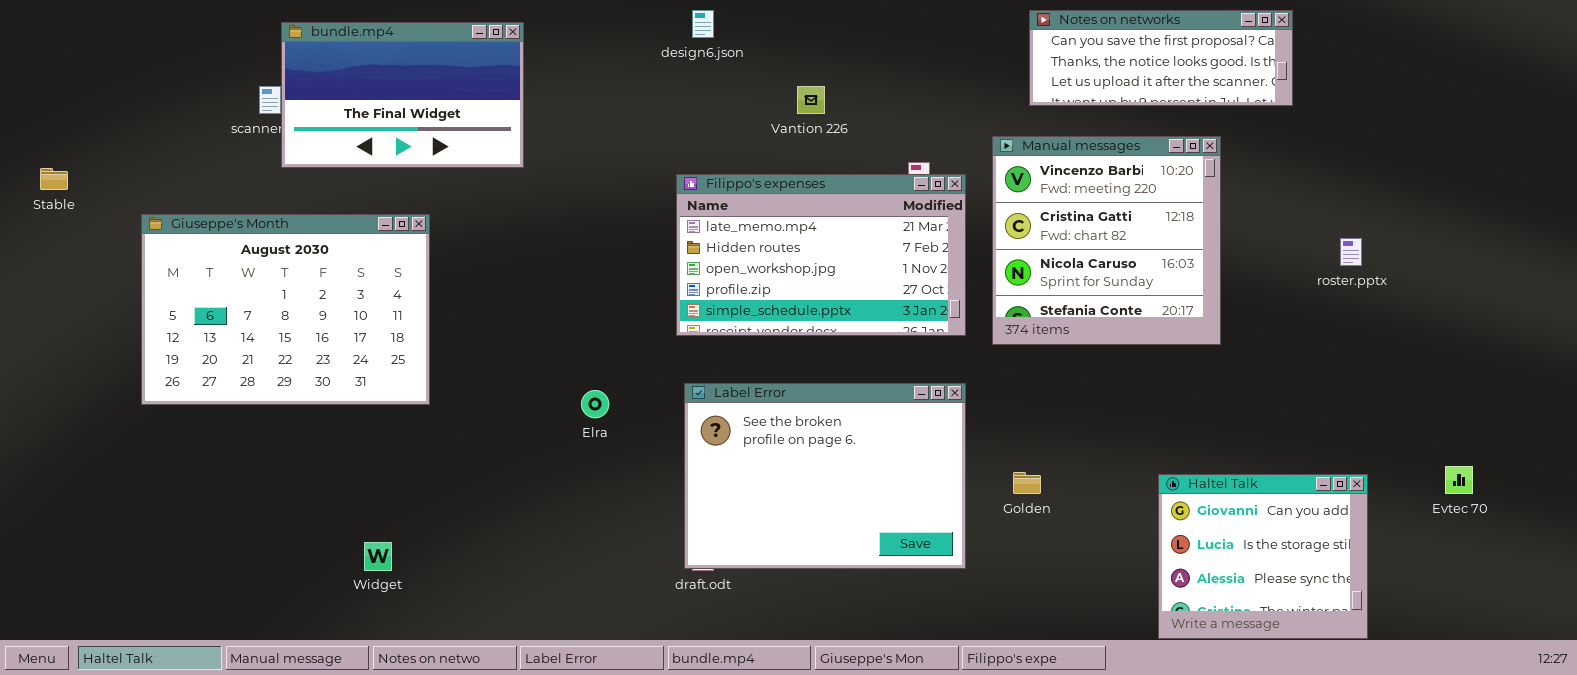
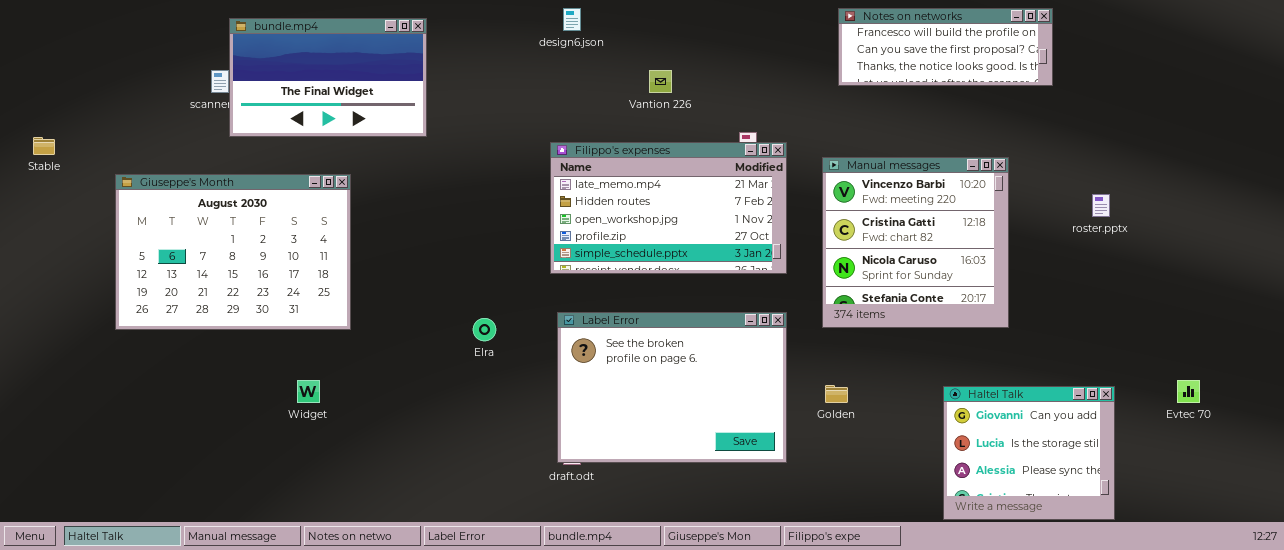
Notes on networks: [1029,10,1293,106] -> [838,8,1053,86], scrolled up 1 row
Manual messages: [992,136,1221,345] -> [822,157,1009,328], moved
Widget: [364,542,392,571] -> [297,380,320,403], moved

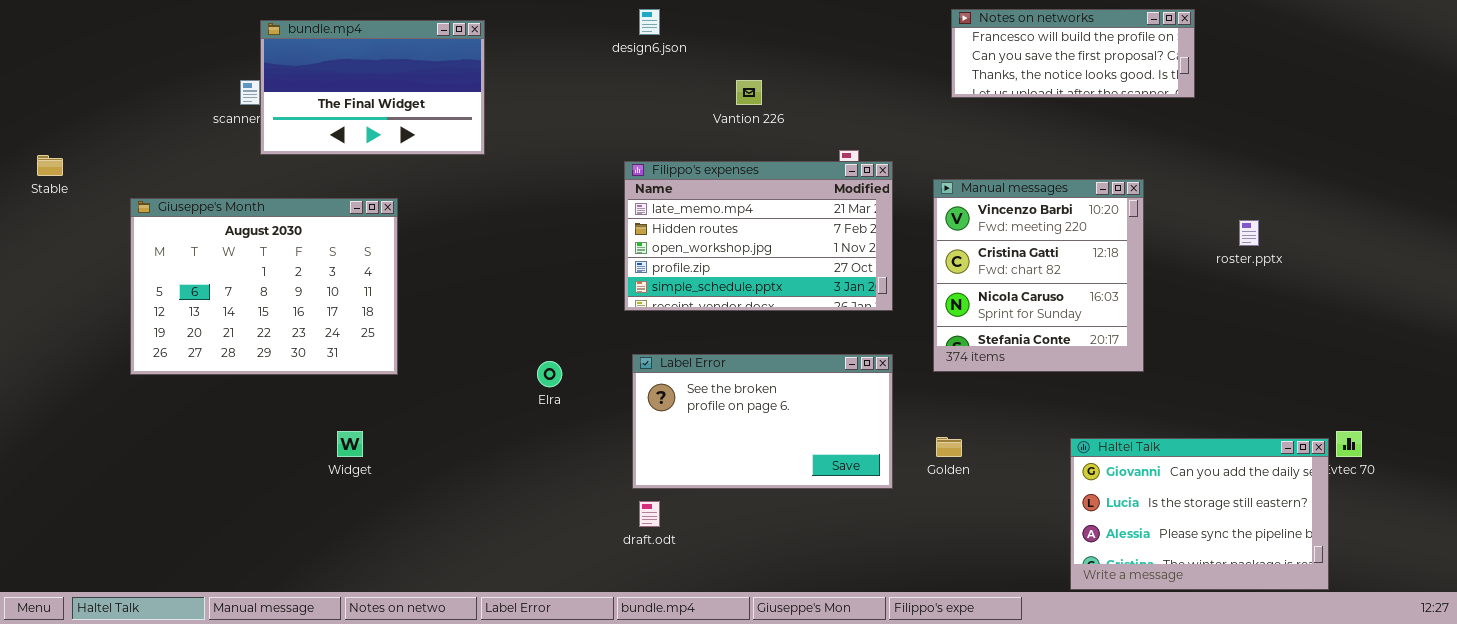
Label Error: [557,312,787,463] -> [632,354,893,489], resized
Haltel Talk: [943,386,1115,520] -> [1070,438,1329,590], resized

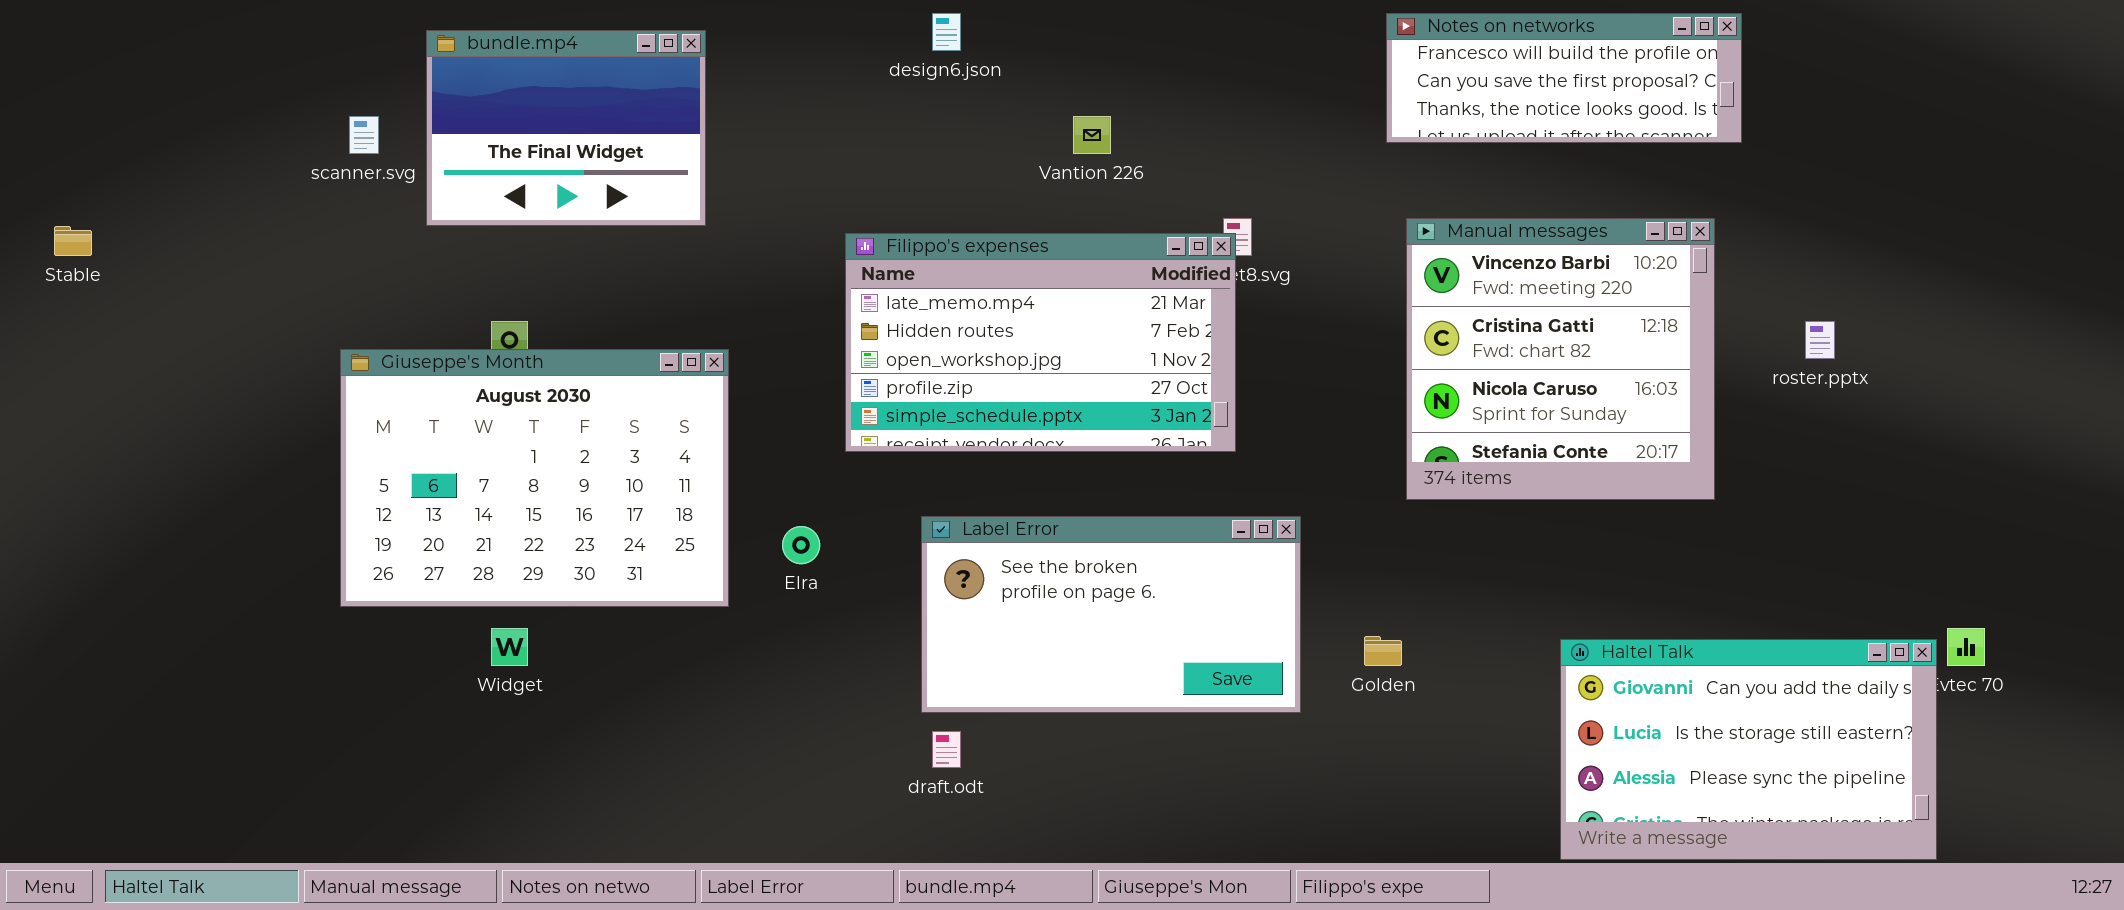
bundle.mp4: [260,20,485,155] -> [426,30,706,226], resized
Filippo's expenses: [624,161,893,311] -> [845,233,1236,452], moved
Manual messages: [933,179,1144,372] -> [1406,218,1715,500], moved
Giuseppe's Month: [130,198,398,375] -> [340,349,729,607], moved

